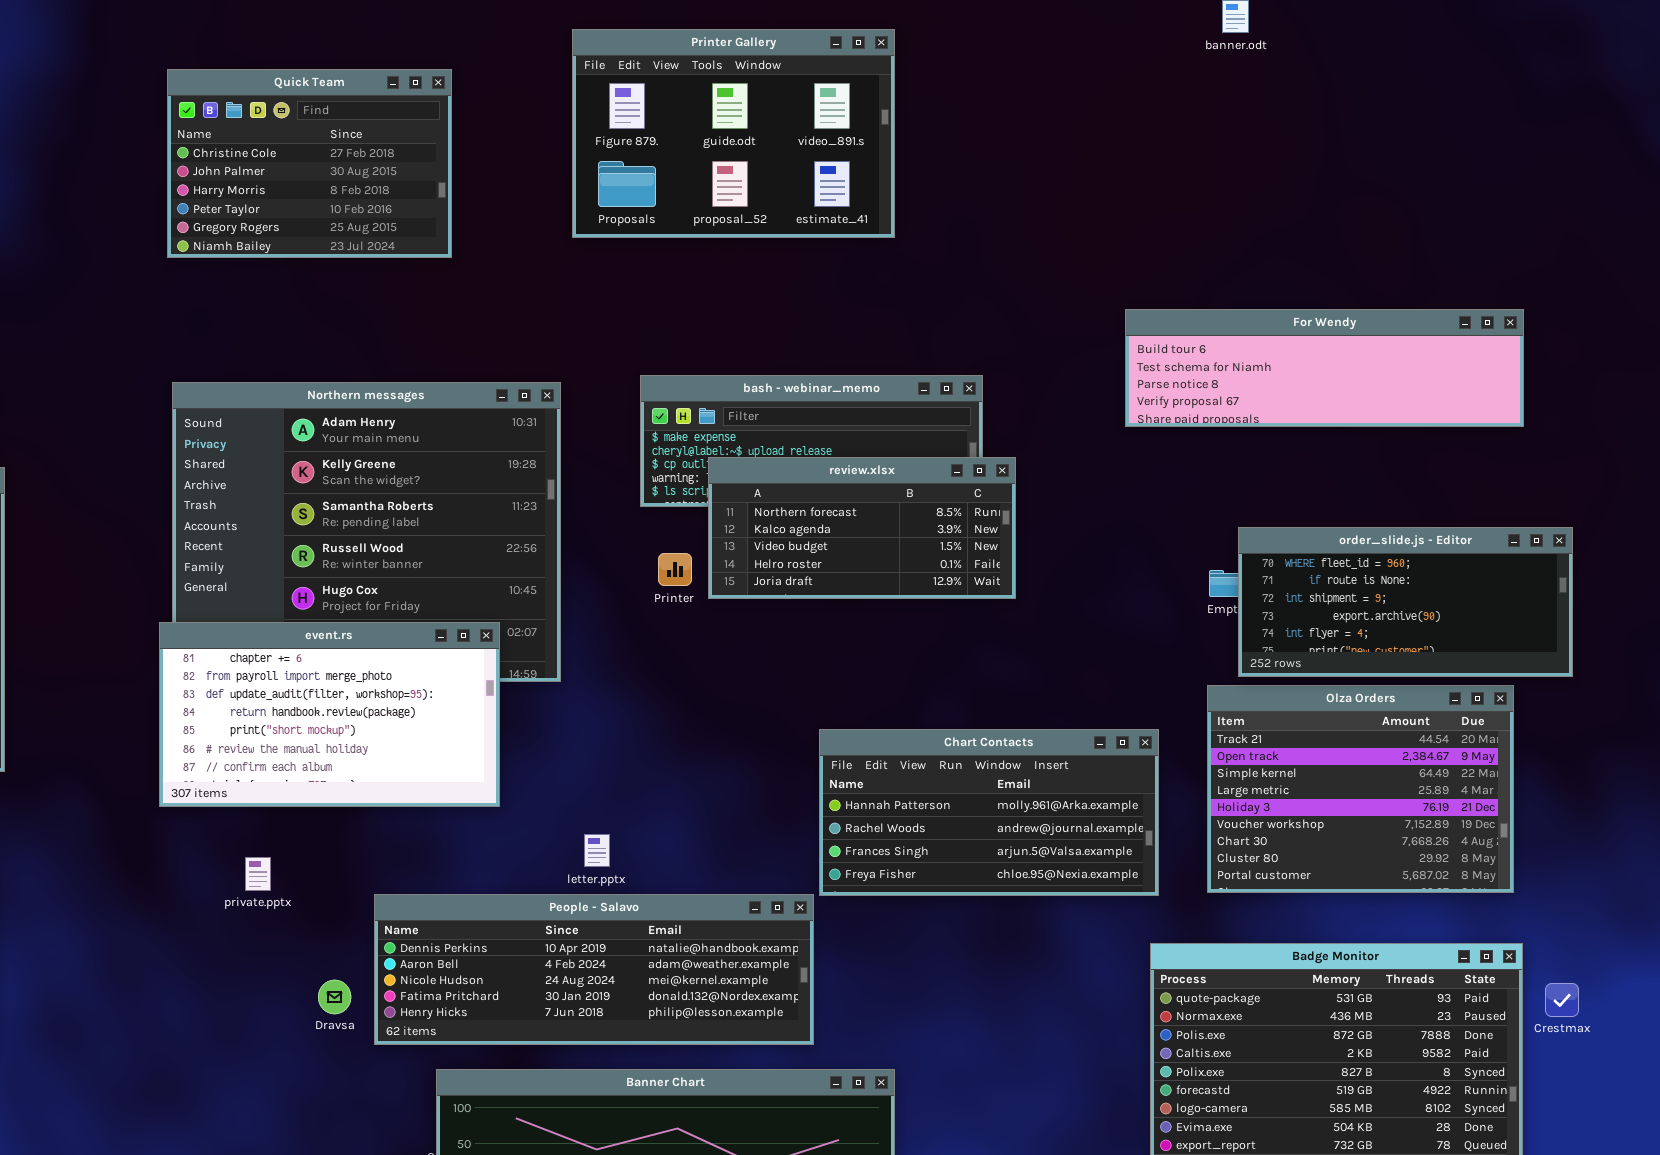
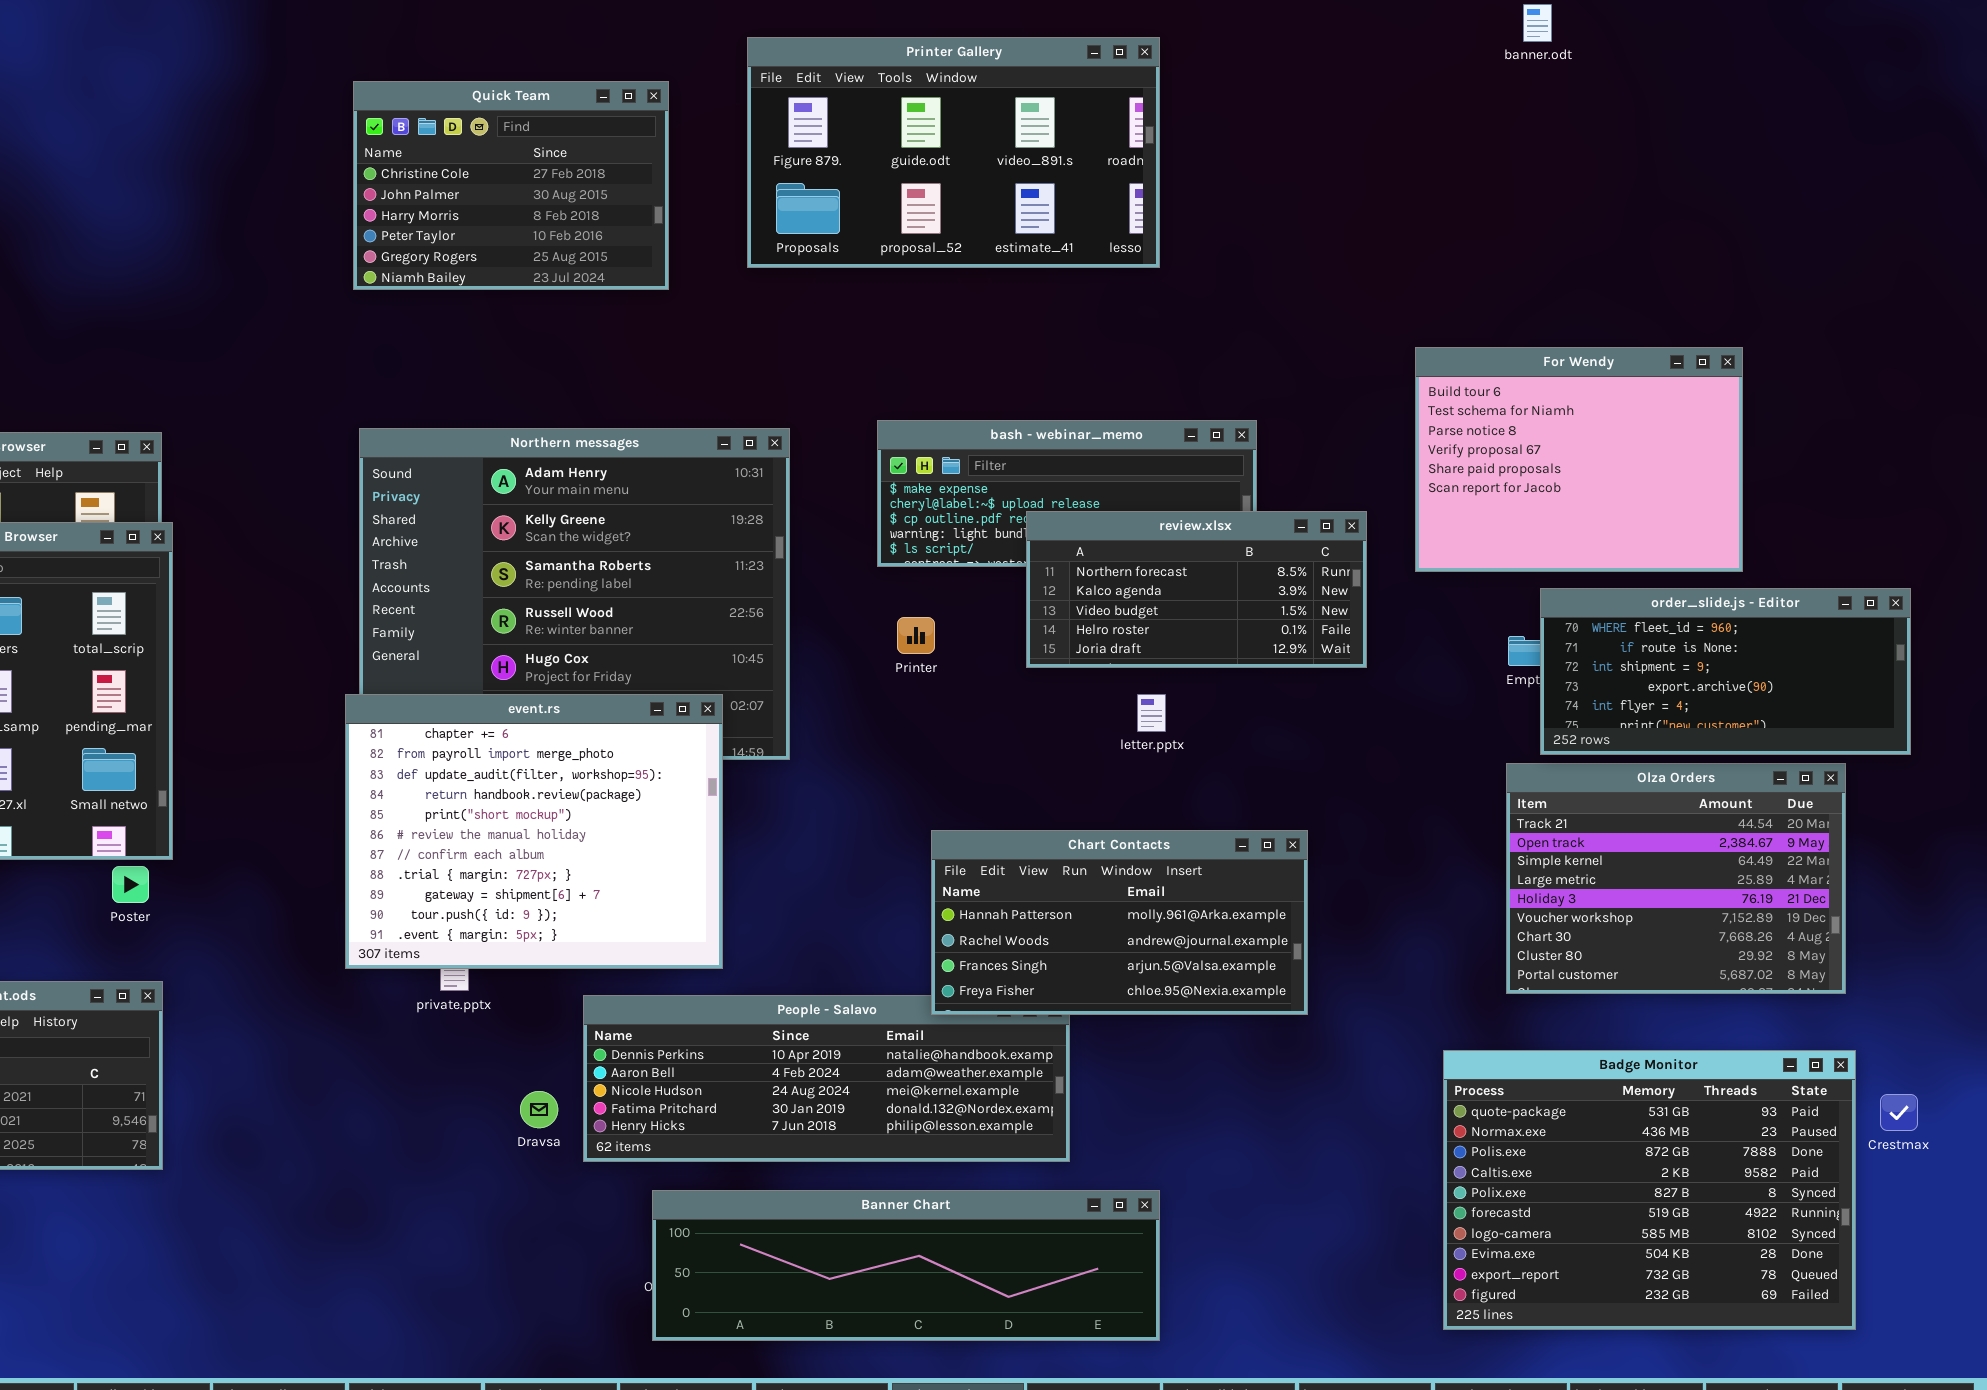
Printer Gallery: [572,29,895,238] -> [747,37,1160,268], resized
For Wendy: [1125,309,1524,427] -> [1415,347,1743,572], resized
review.xlsx: [708,457,1016,599] -> [1026,511,1367,668], moved
event.rs: [159,622,500,807] -> [345,694,723,969], resized
Chart Contacts: [819,729,1159,896] -> [931,830,1308,1015], moved
letter.pptx: [584,834,610,867] -> [1137,694,1166,732], moved

